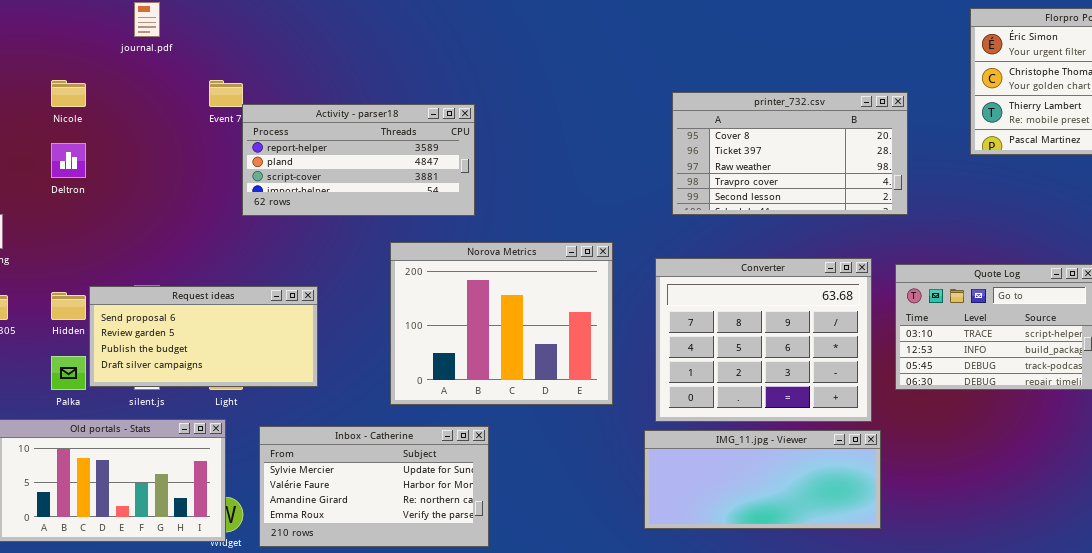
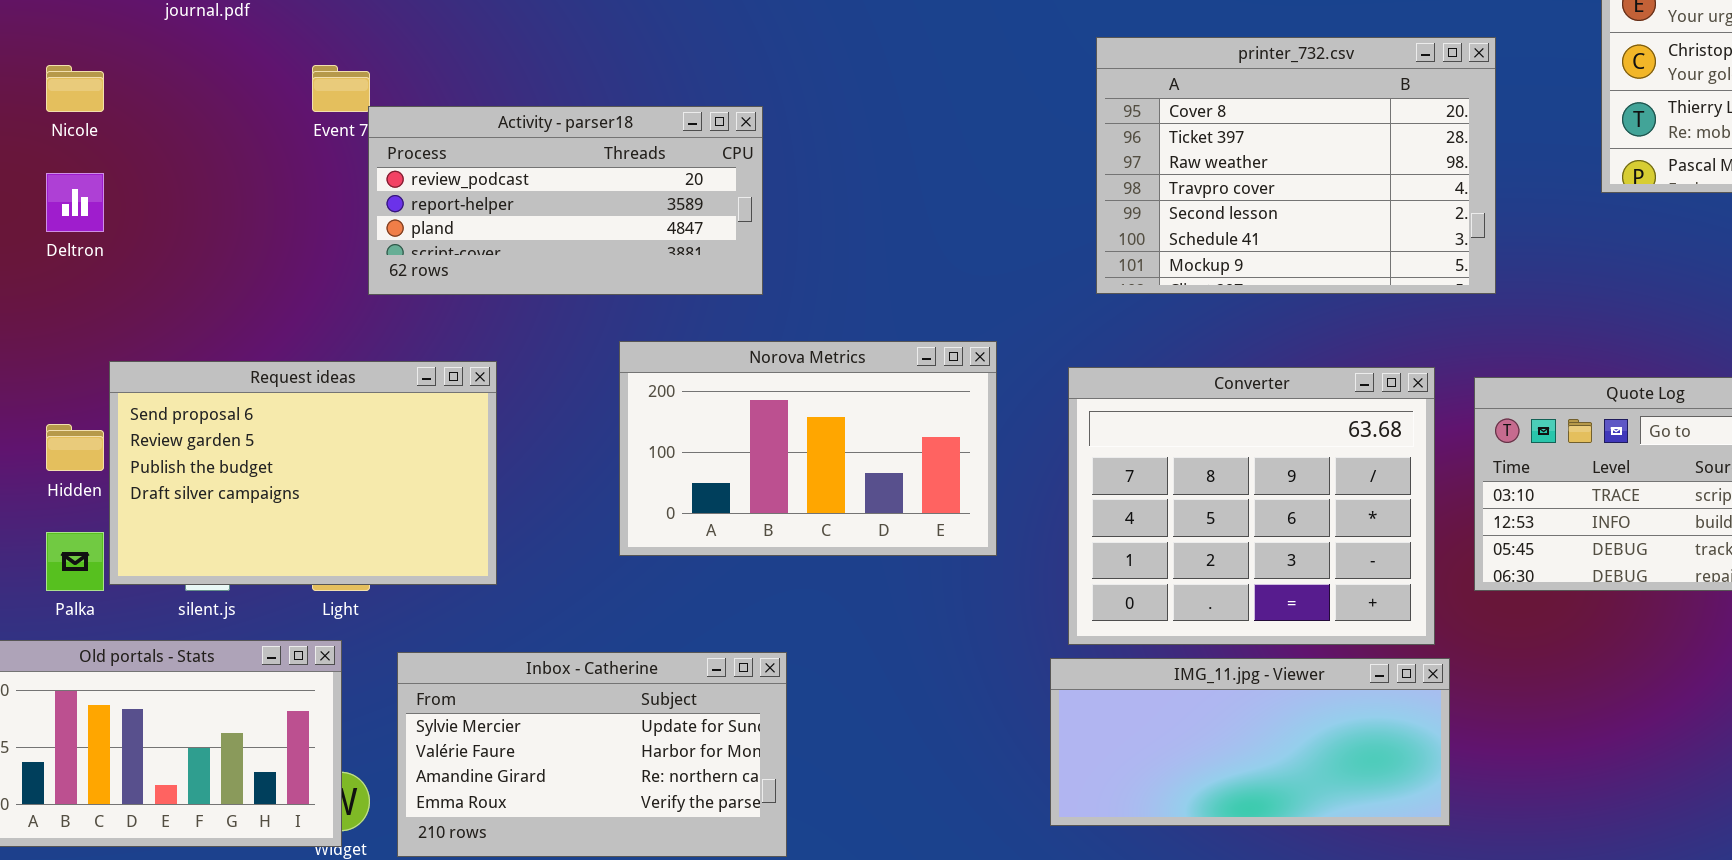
printer_732.csv: [672,92,908,215] -> [1096,37,1496,294], resized
Activity - parser18: [242,104,475,216] -> [368,106,763,295], scrolled up 1 row
Norova Metrics: [390,242,613,405] -> [619,341,997,556], resized
Request ideas: [89,286,318,387] -> [109,361,497,585], resized

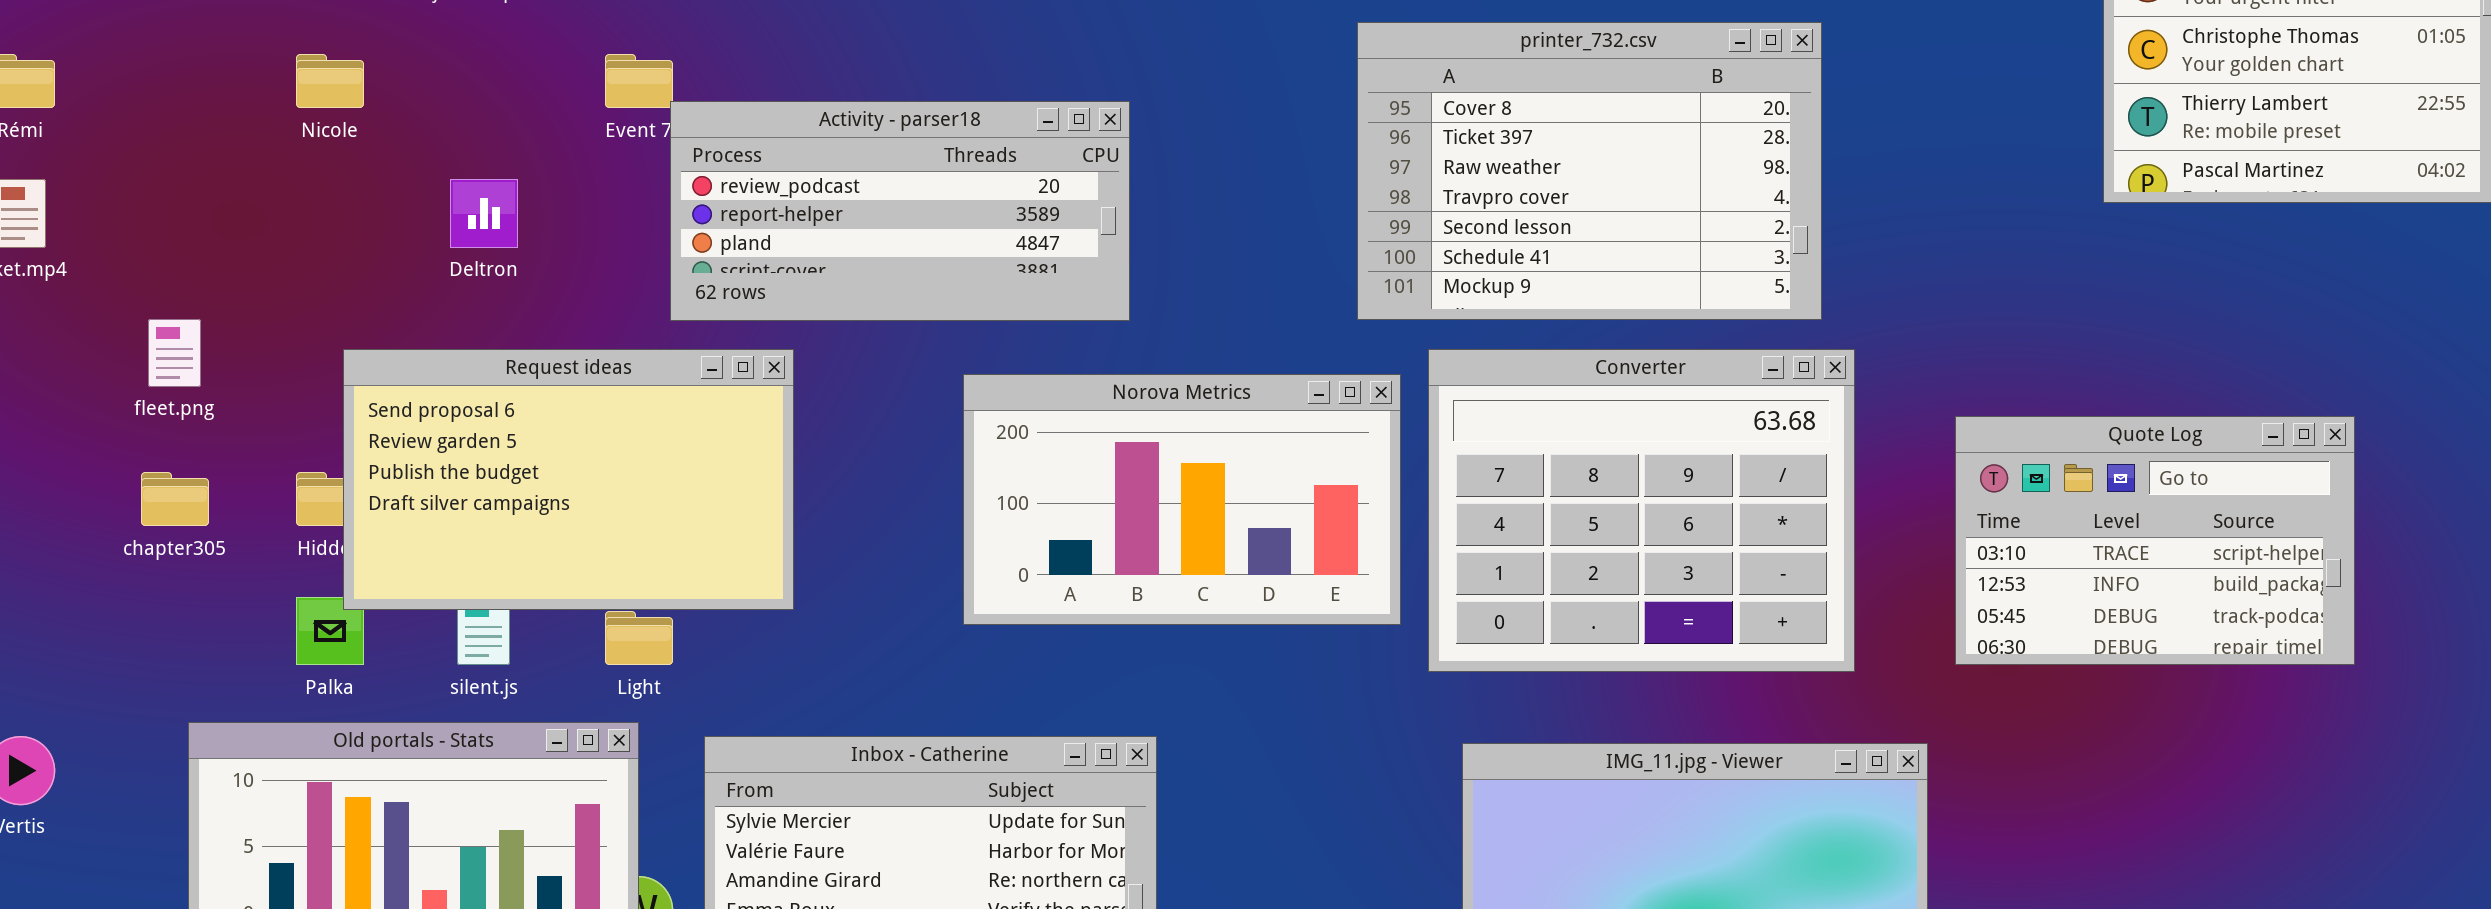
printer_732.csv: [1096,37,1496,294] -> [1357,22,1822,320], moved
Deltron: [46,173,104,232] -> [450,179,518,248], moved
Request ideas: [109,361,497,585] -> [343,349,794,610], moved
Converter: [1068,367,1435,645] -> [1428,349,1855,672], moved

